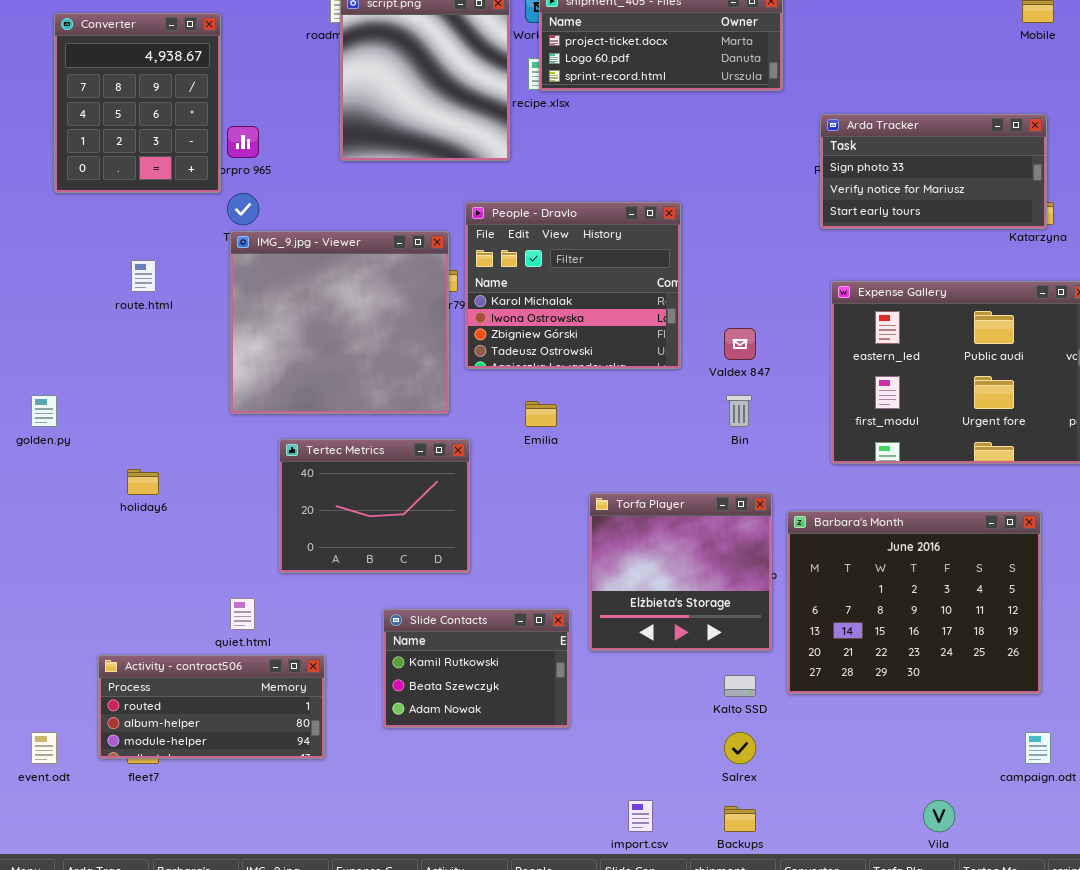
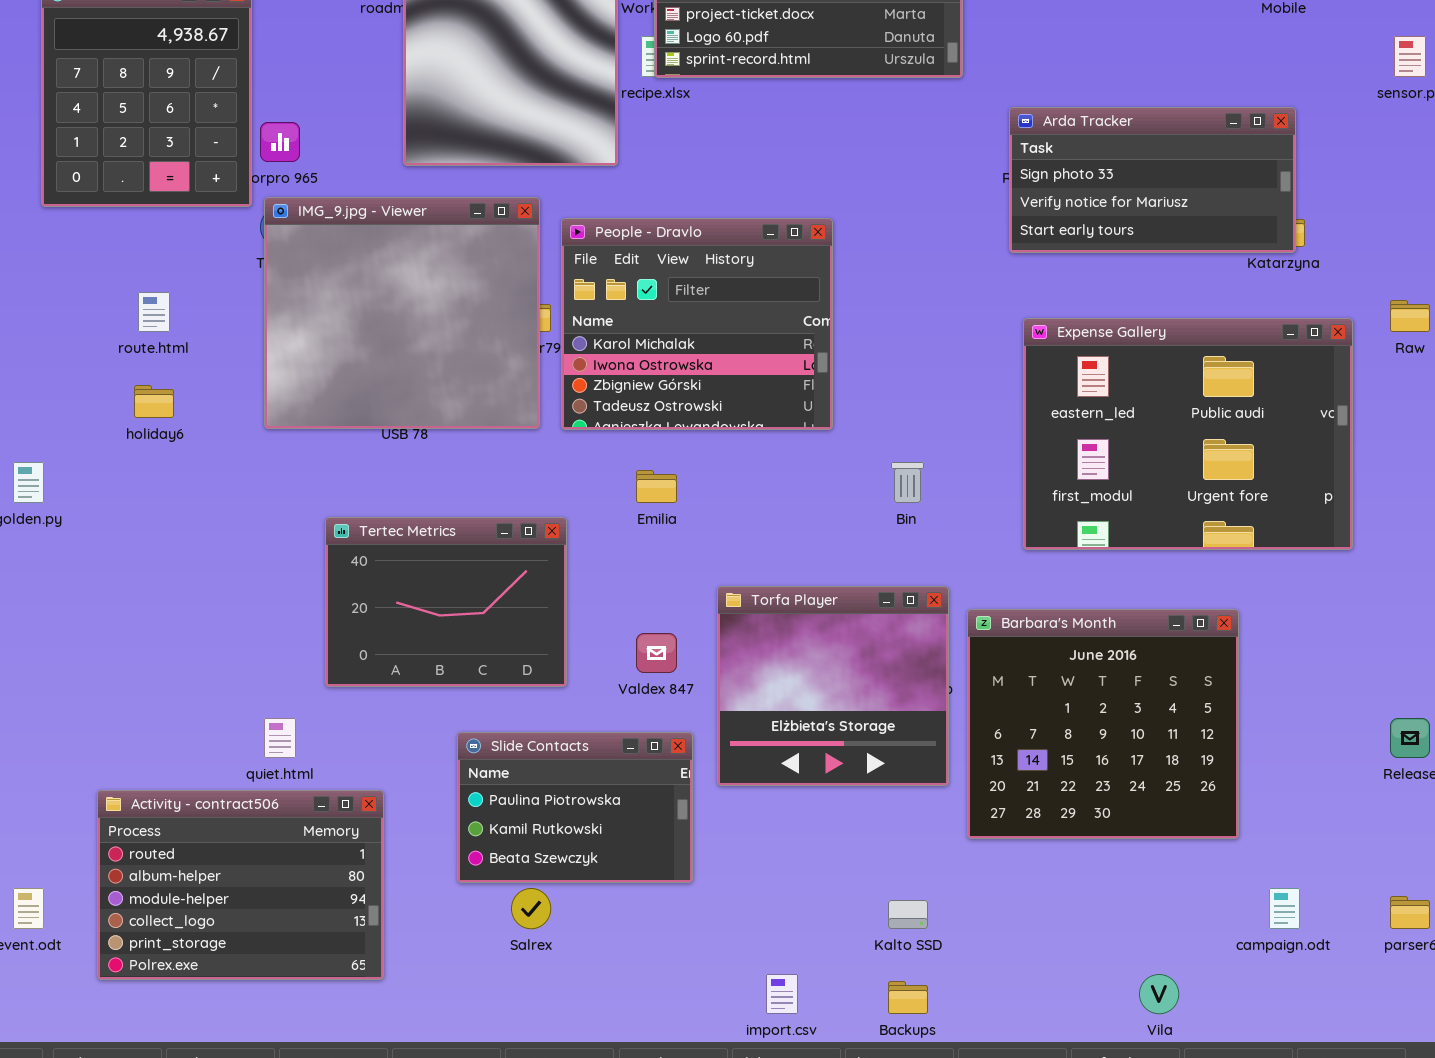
IMG_9.jpg - Viewer: [230,231,449,414] -> [264,197,540,429], moved
Valdex 847: [724,328,756,360] -> [636,633,677,673], moved
holiday6: [127,469,159,495] -> [134,385,174,418], moved
Barbara's Month: [787,511,1041,694] -> [967,609,1239,839], resized
Slide Contacts: [383,609,570,728] -> [457,732,693,883], scrolled up 1 row
Activity - contract506: [98,655,325,759] -> [97,790,384,980], resized
Kalto SSD: [724,675,756,697] -> [888,900,928,929], moved
Salrex: [724,732,756,764] -> [511,888,551,929], moved

